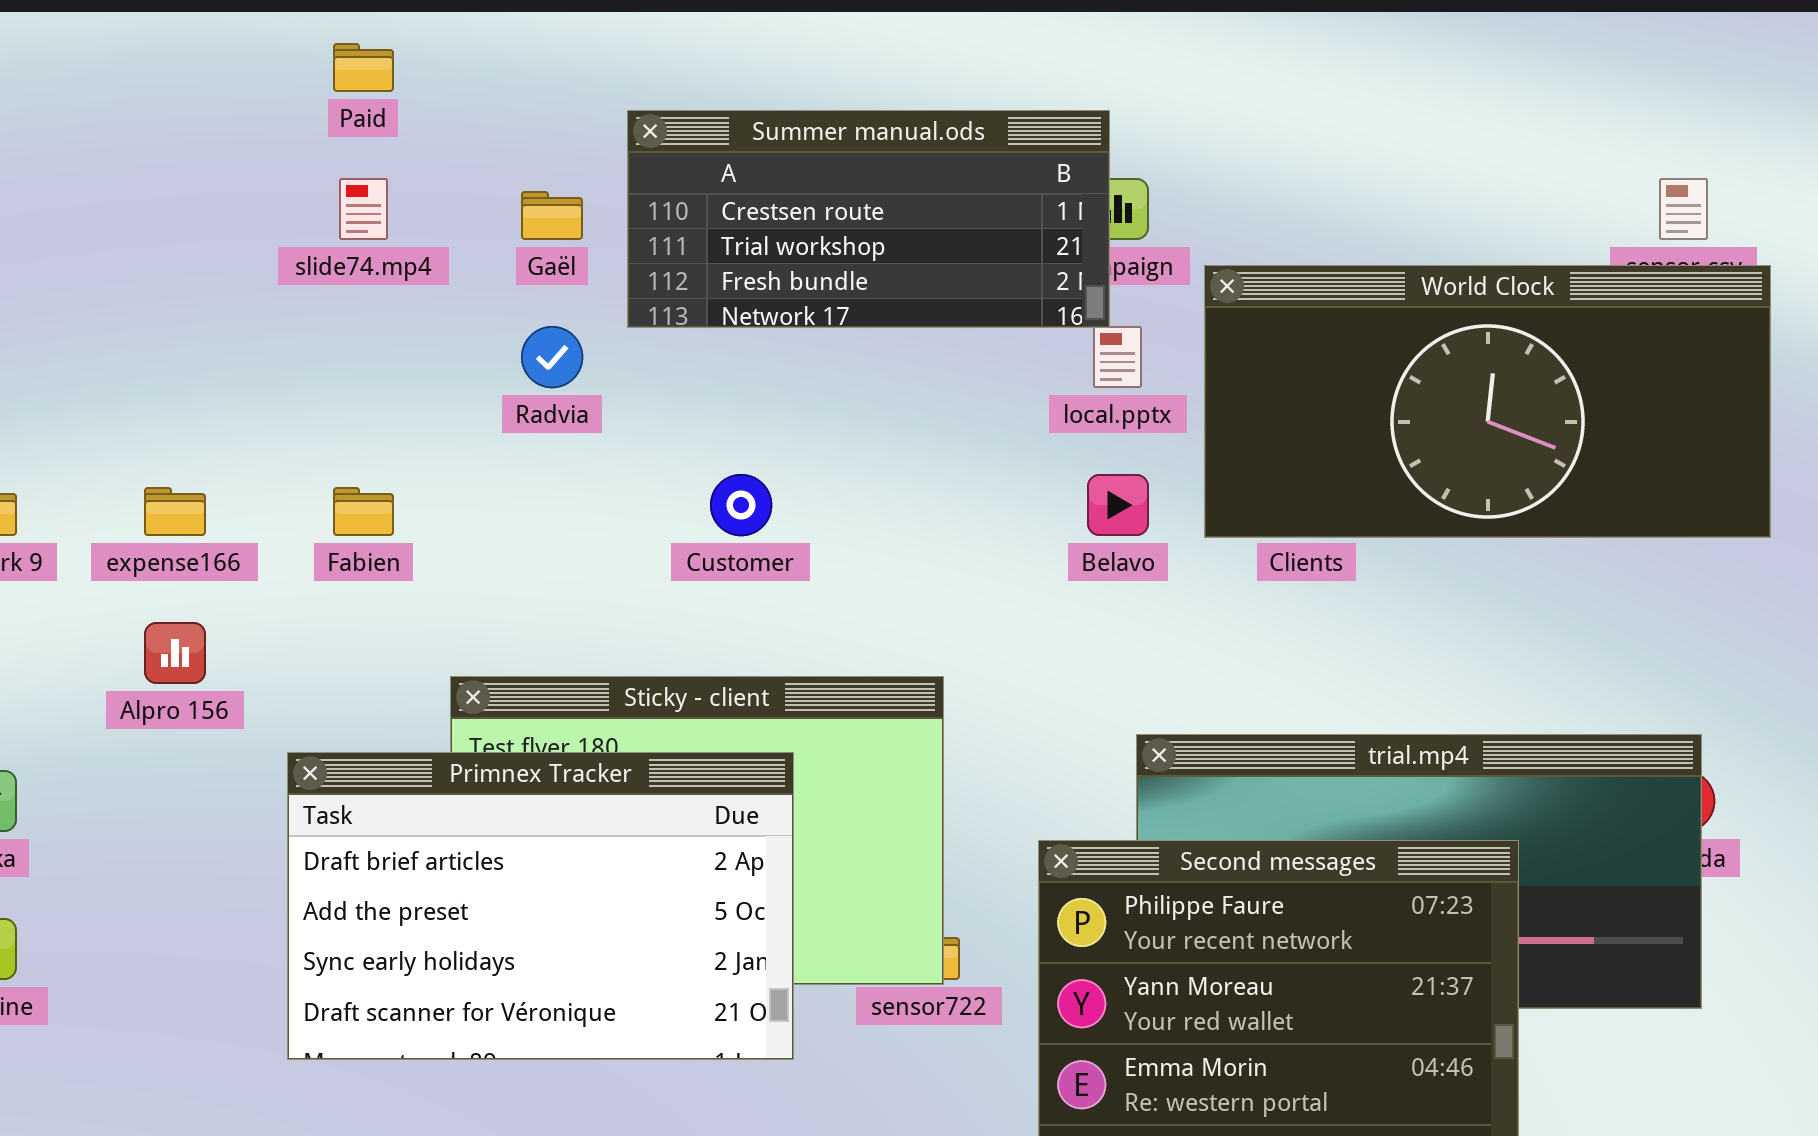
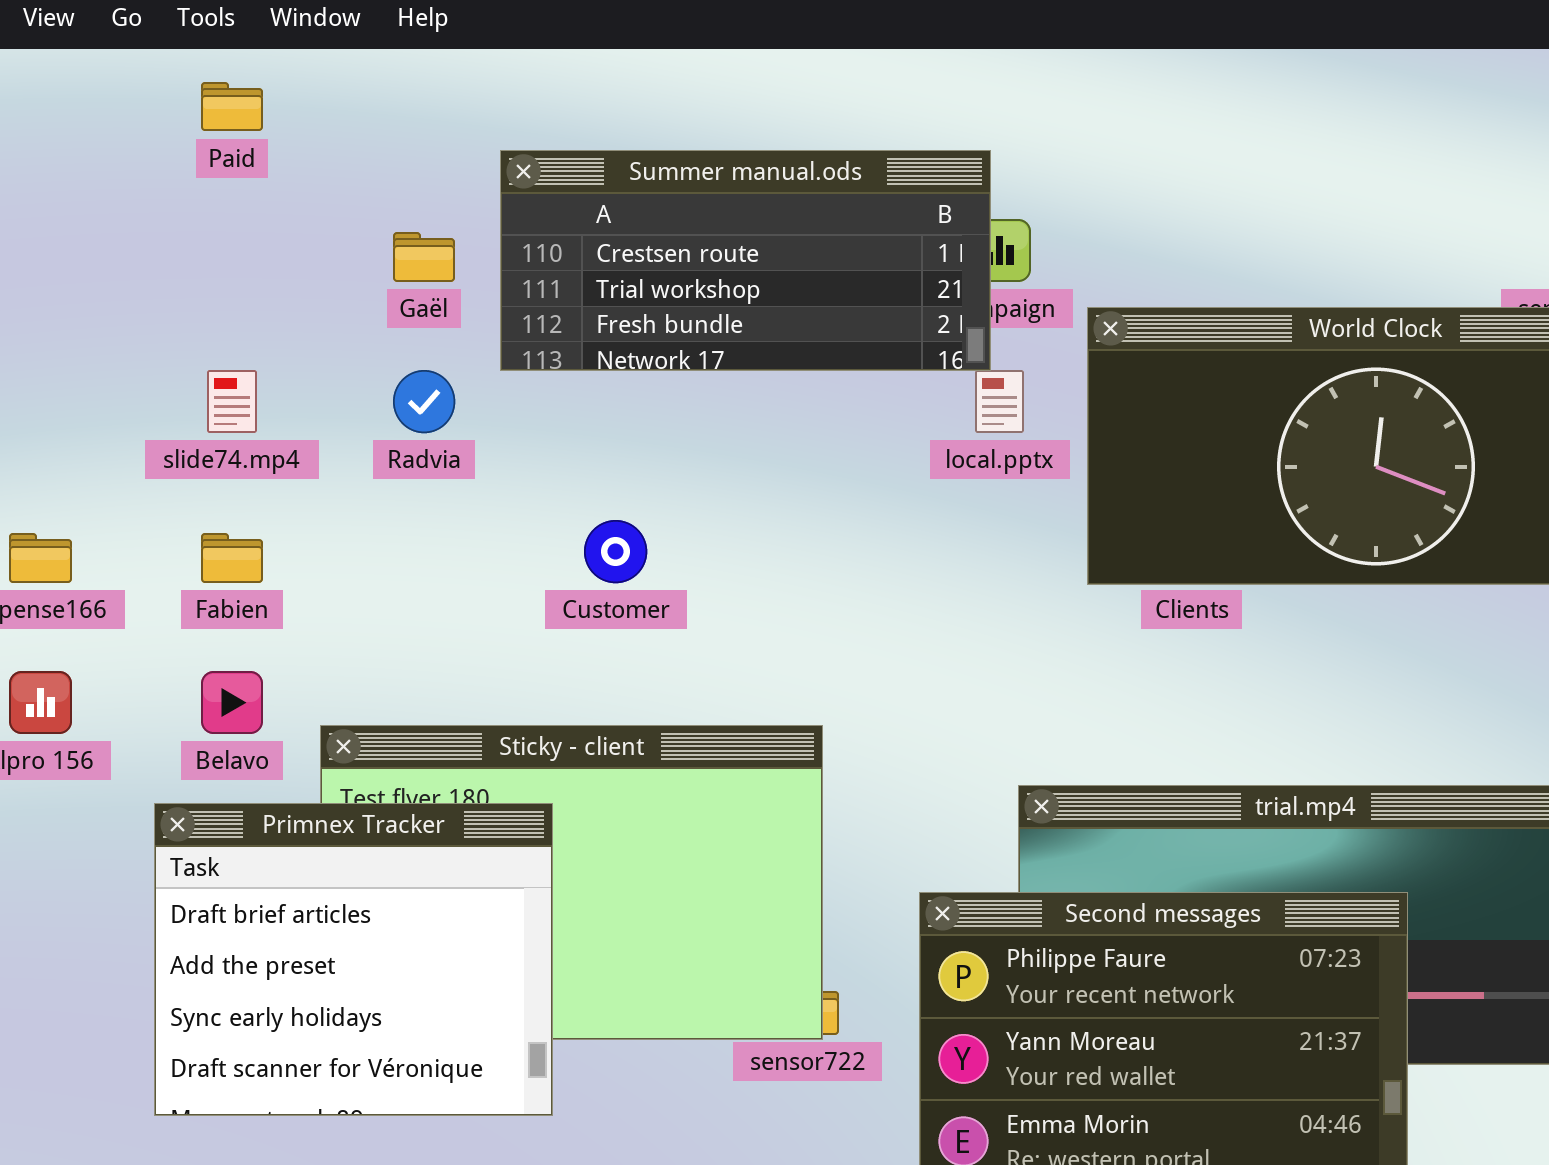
slide74.mp4: [339,178,388,240] -> [207,370,257,433], moved
Belavo: [1087,474,1149,536] -> [201,671,263,734], moved
Primnex Tracker: [287,752,794,1060] -> [154,803,553,1116], resized

